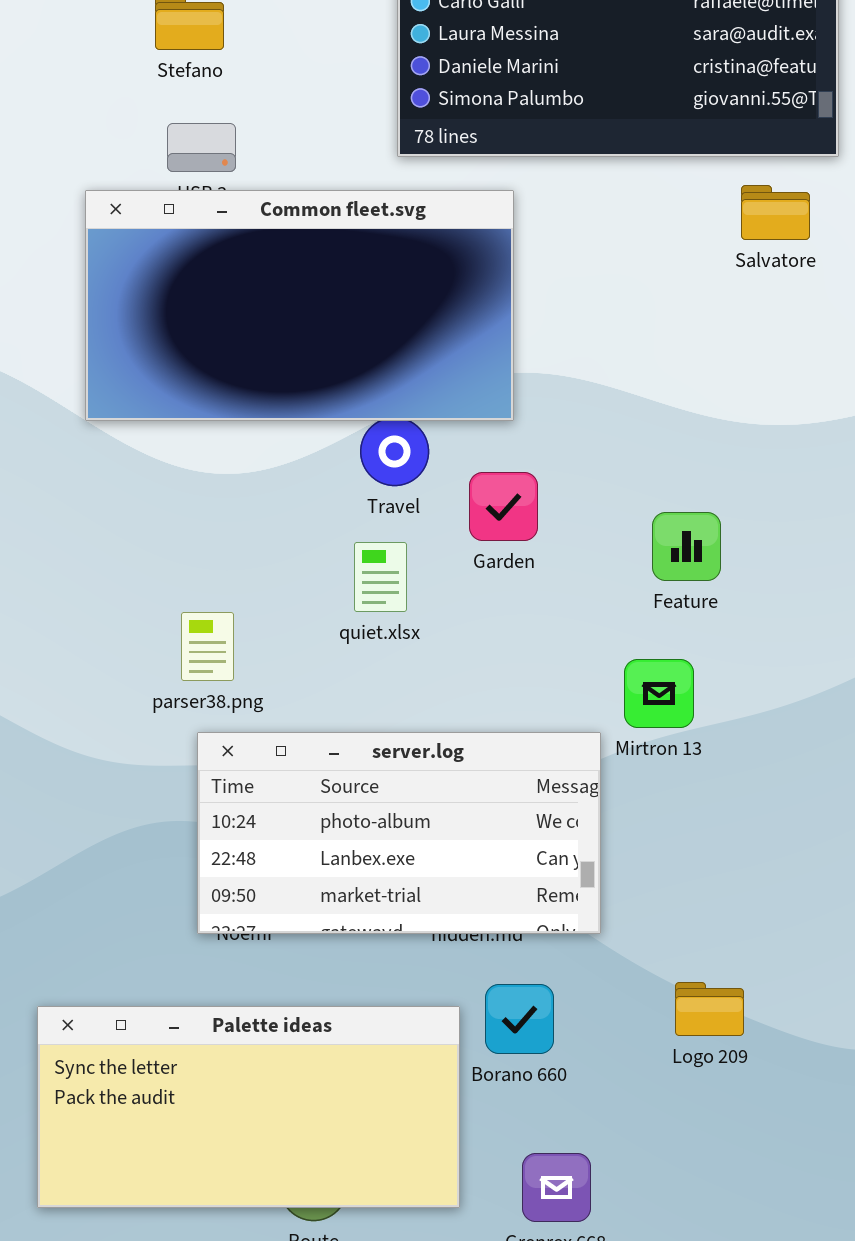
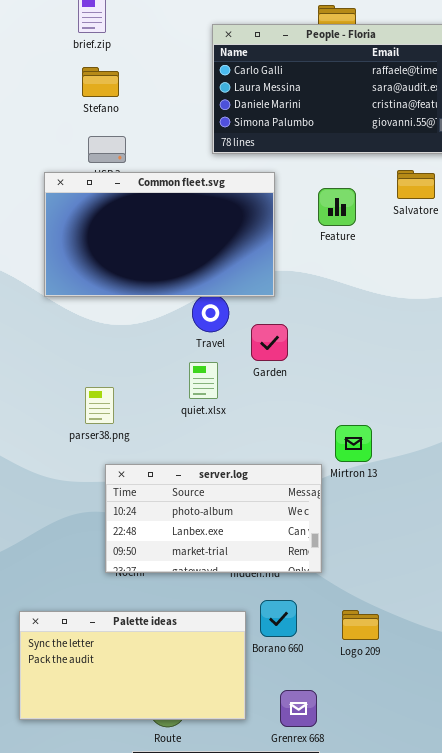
Feature: [652,512,721,581] -> [318,188,356,226], moved
parser38.png: [181,612,234,681] -> [85,387,114,424], moved
Logo 209: [675,982,744,1036] -> [342,610,379,640], moved

